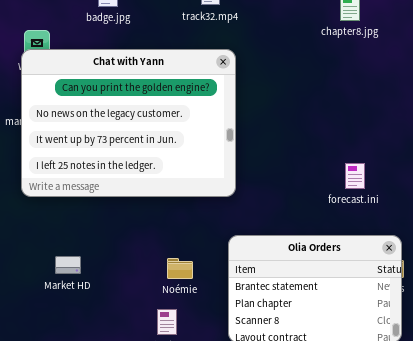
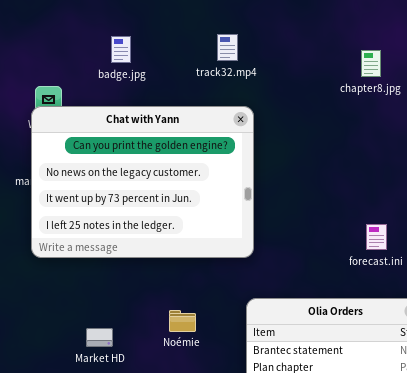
Market HD: [55,256,81,274] -> [86,328,113,347], moved
Noémie: [167,258,193,279] -> [169,310,196,332], moved

